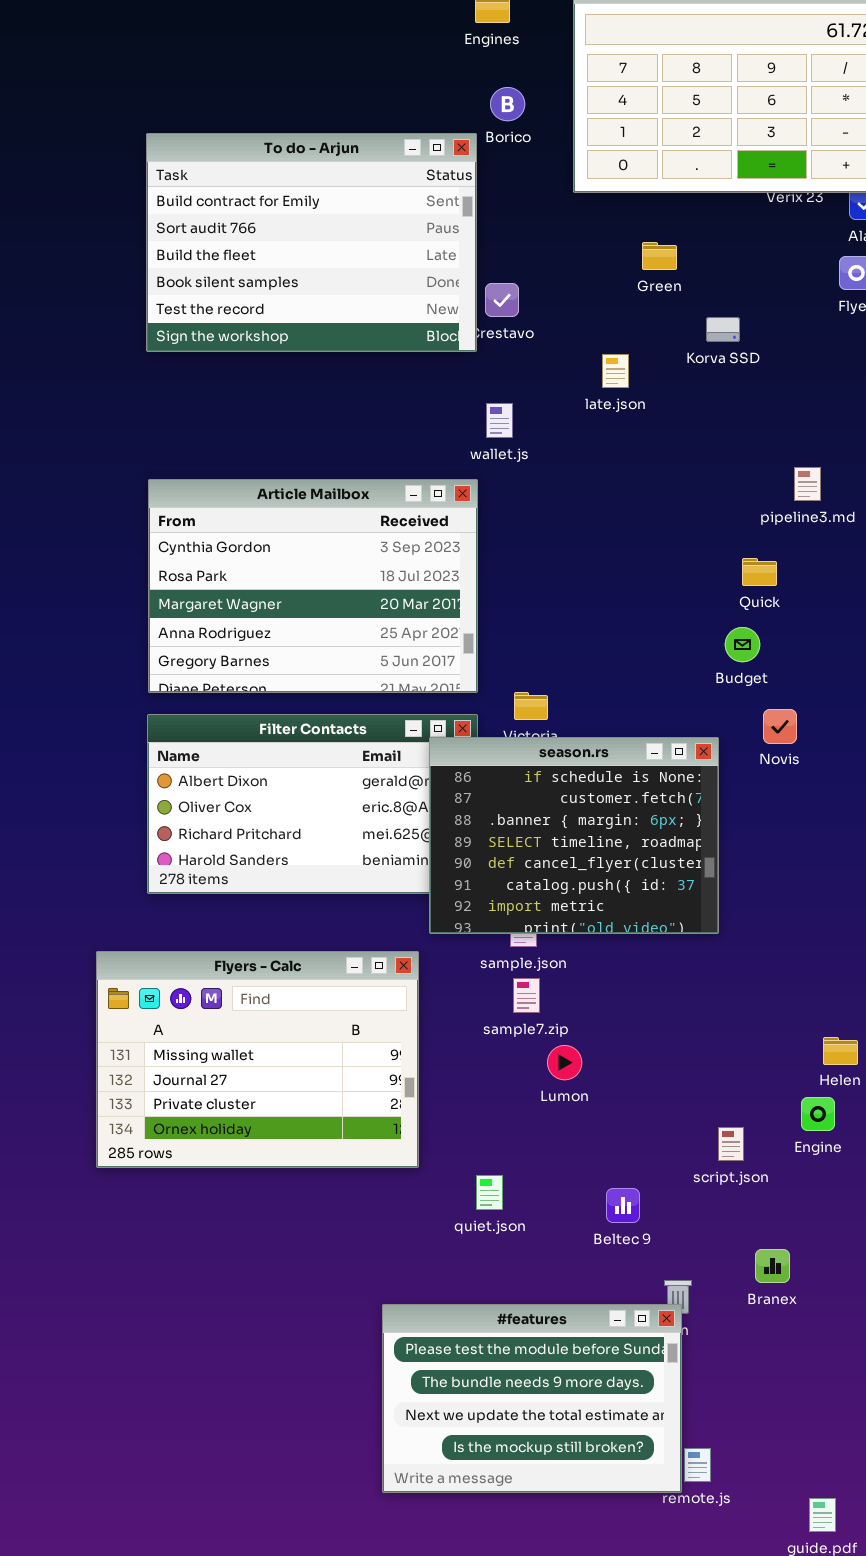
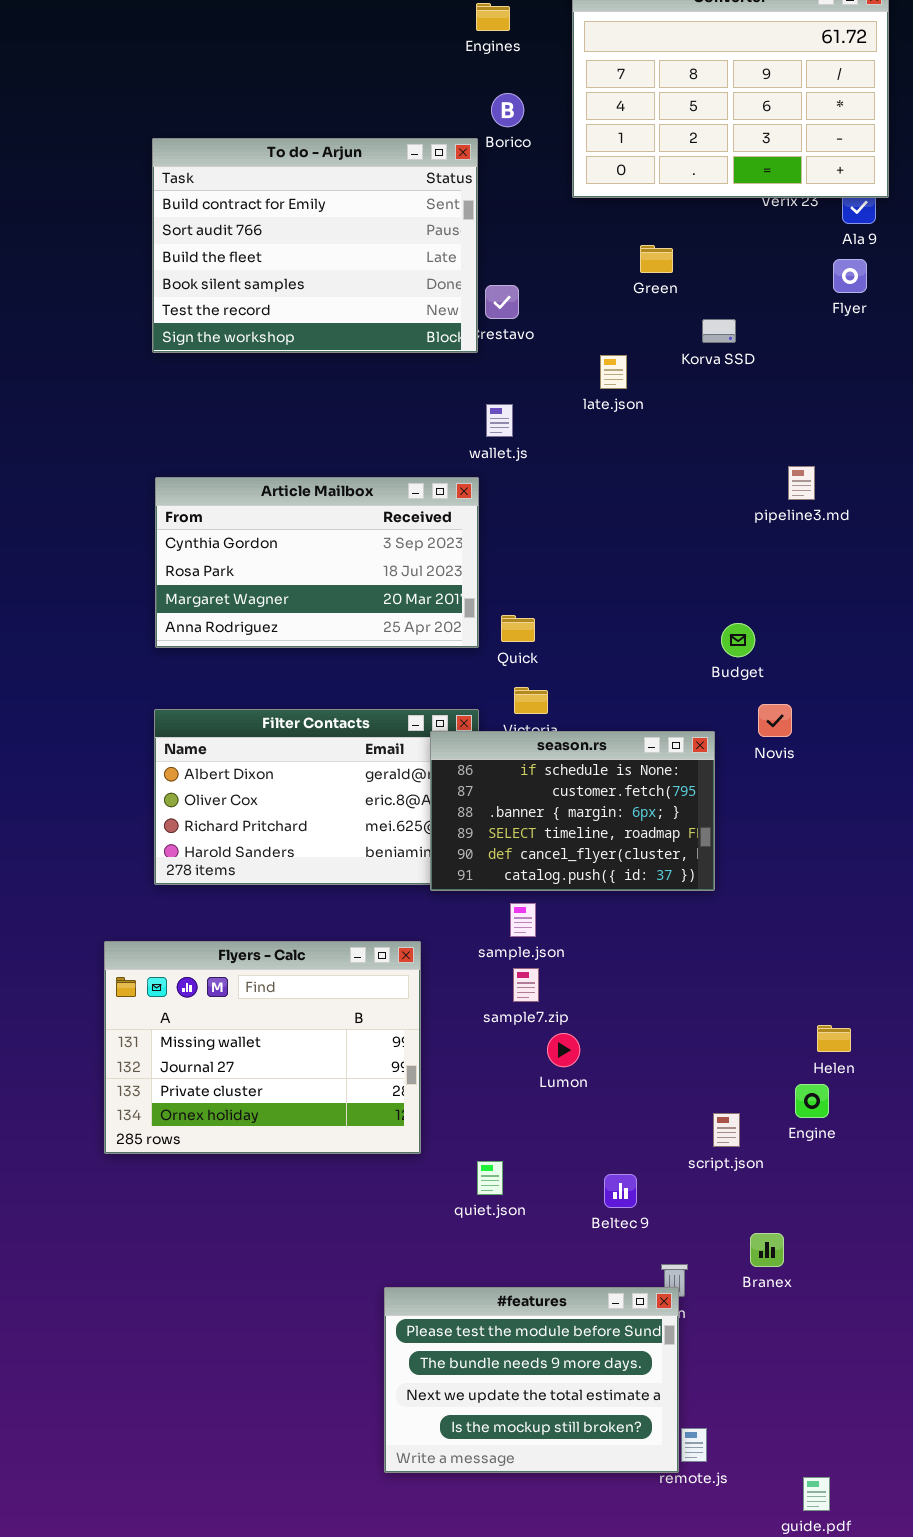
Article Mailbox: [148,479,478,693] -> [155,477,479,648], resized
Quick: [742,558,777,586] -> [501,615,535,642], moved
season.rs: [429,737,719,934] -> [430,731,715,891], resized

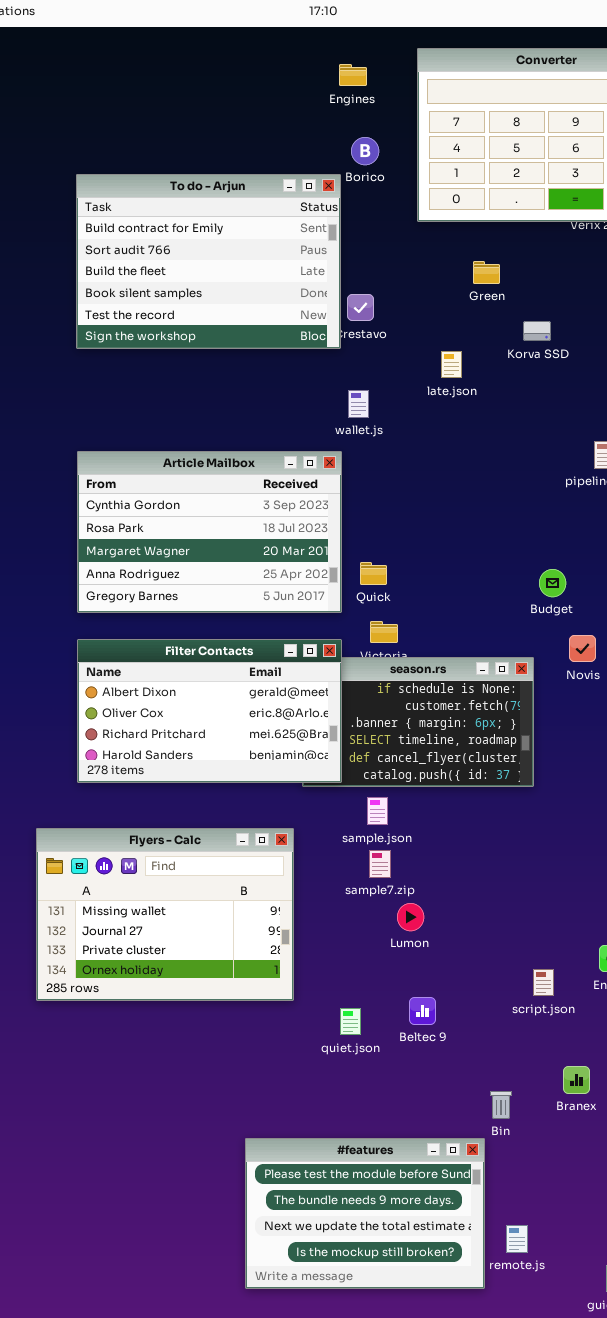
Article Mailbox: [155,477,479,648] -> [77,451,342,613], resized
Filter Contacts: [154,709,479,885] -> [77,639,342,783], raised
Beltec 9: [604,1174,637,1208] -> [409,997,436,1025], moved
#features: [384,1287,679,1473] -> [245,1138,485,1289], moved

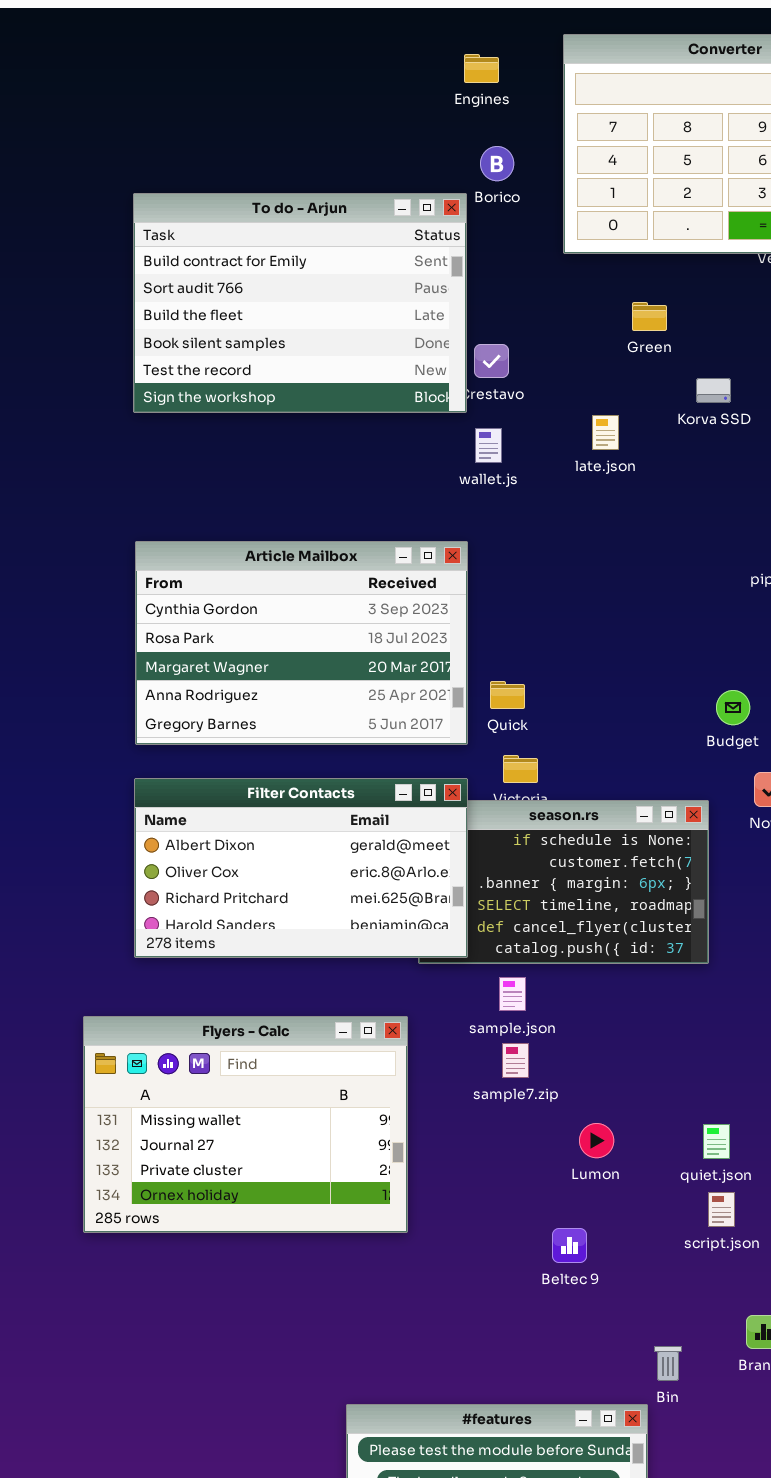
wallet.js: [348,390,369,418] -> [475,428,502,463], moved
Lumon: [397,903,424,931] -> [579,1123,614,1158], moved
quiet.json: [340,1008,361,1035] -> [703,1124,730,1159], moved

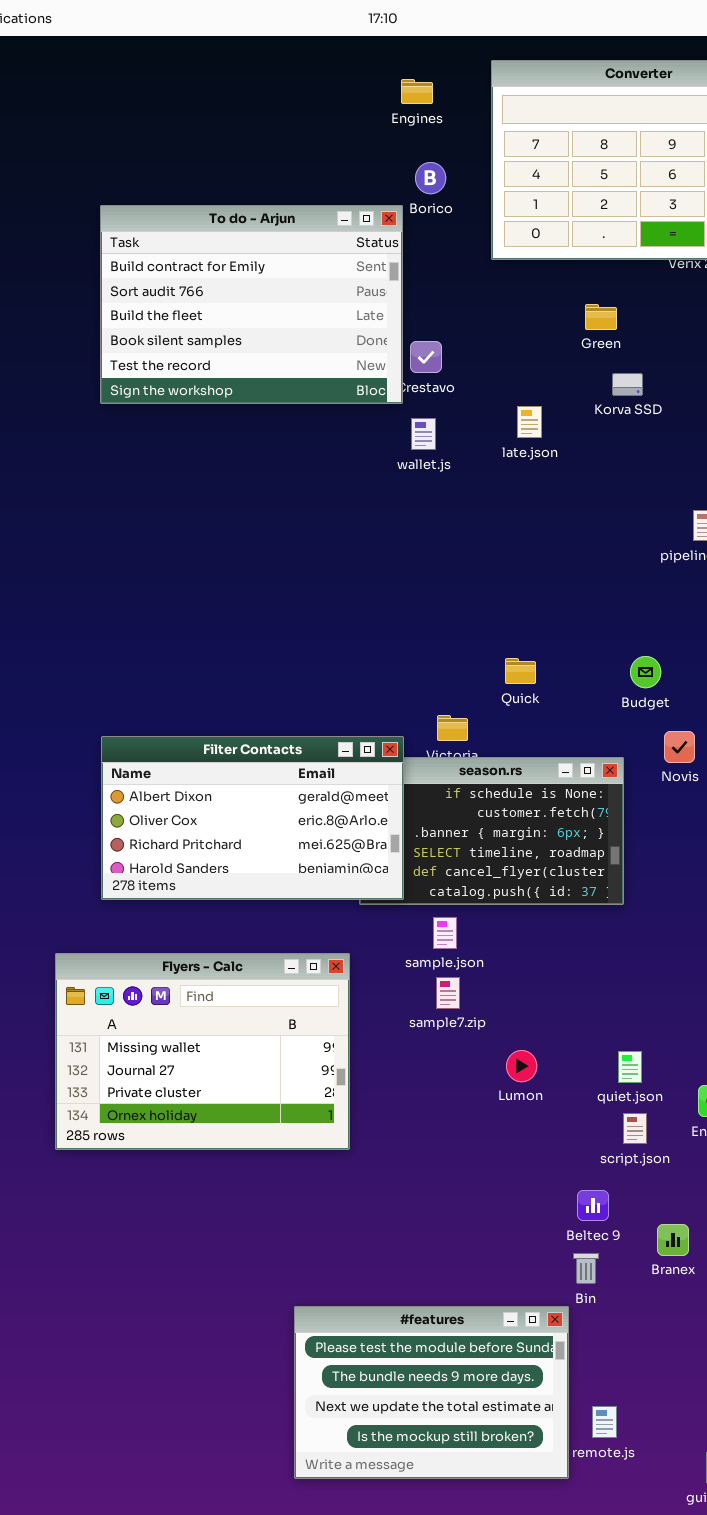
Green: [632,302,667,331] -> [585,304,617,330], moved
Article Mailbox: [135,541,468,745] -> none, closed
Quick: [490,681,525,709] -> [505,658,536,684], moved
Beltec 9: [552,1228,587,1263] -> [577,1190,609,1221], moved

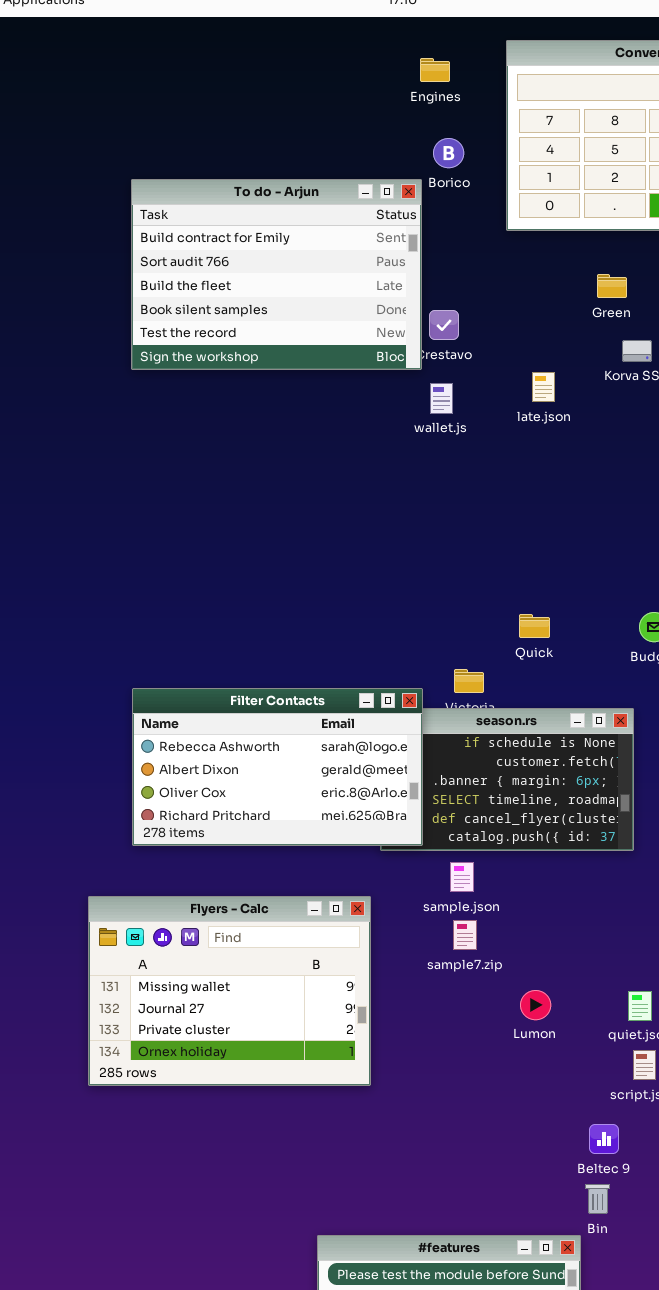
Filter Contacts: [101,736,404,900] -> [132,688,423,846], scrolled up 1 row

